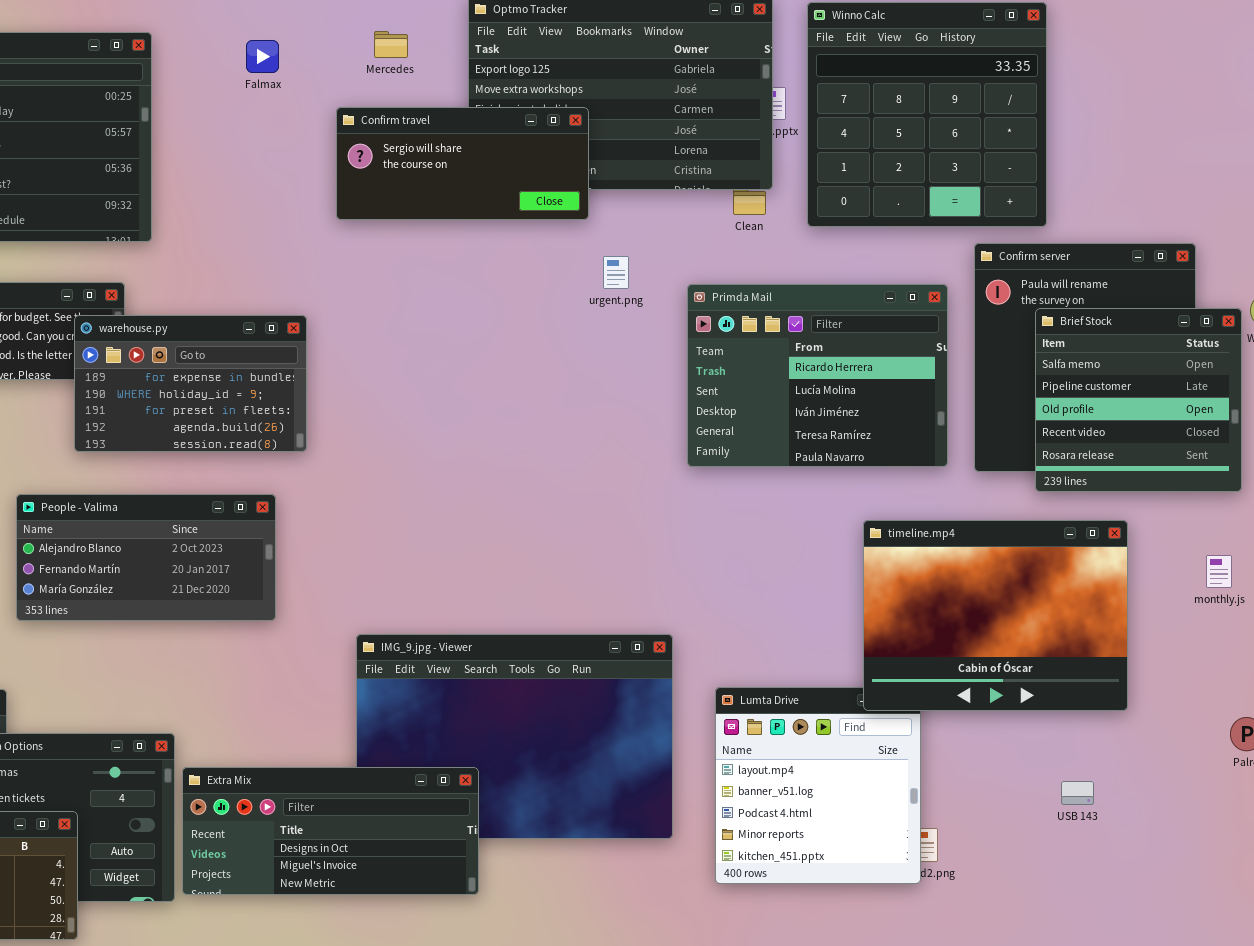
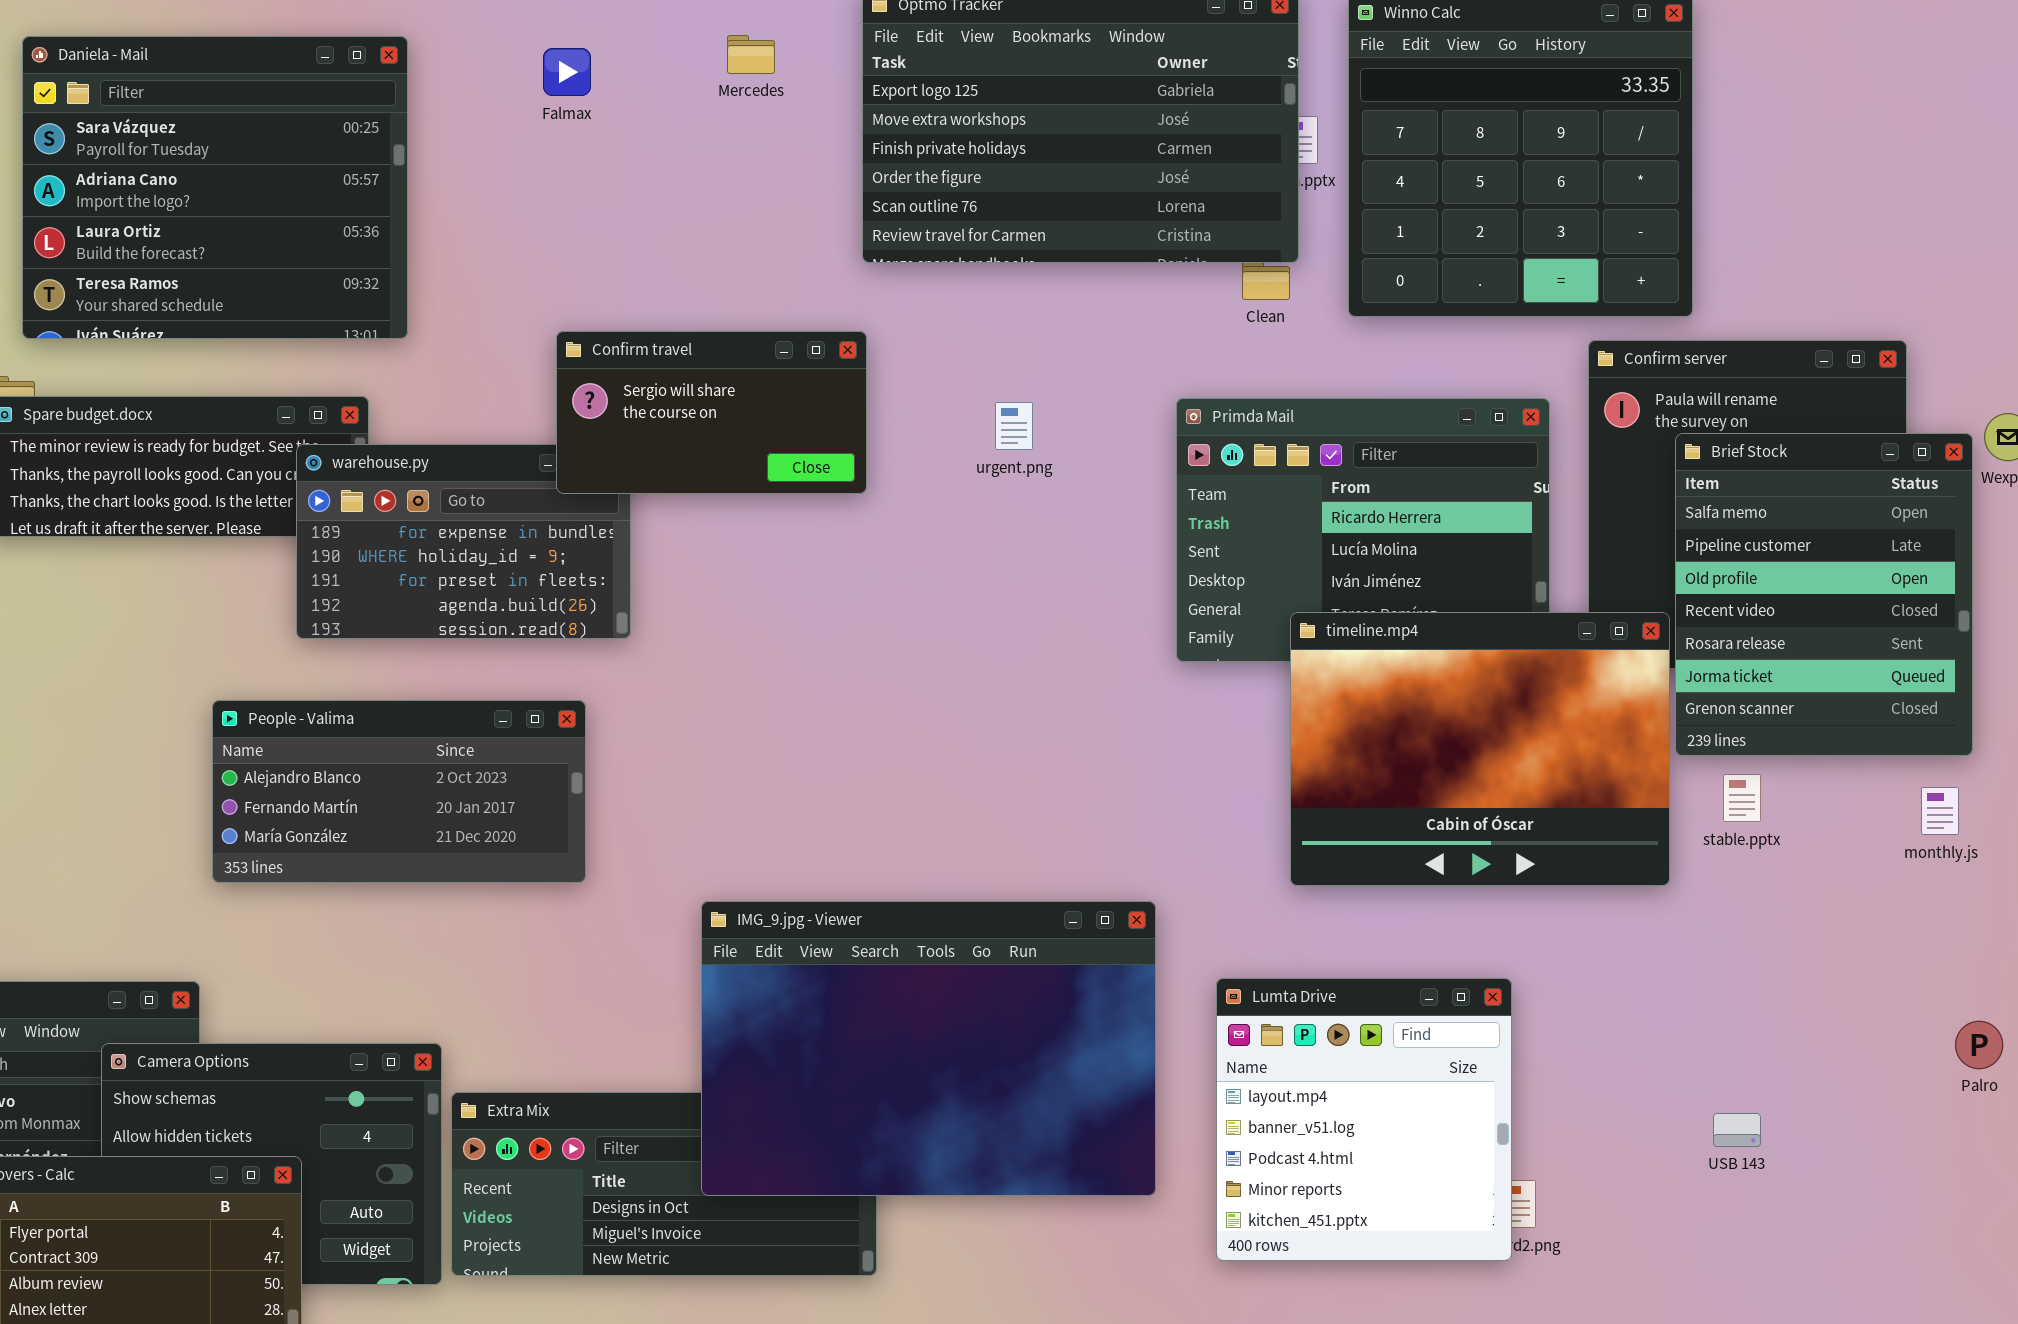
Confirm travel: [336,107,589,220] -> [556,331,867,494], moved, resized
urgent.png: [603,256,629,289] -> [995,402,1033,450], moved
Brief Stock: [1035,308,1242,492] -> [1675,433,1973,756], resized
timeline.mp4: [863,520,1128,711] -> [1290,612,1670,886], moved
IMG_9.jpg - Viewer: [356,634,673,839] -> [701,901,1156,1196], raised

